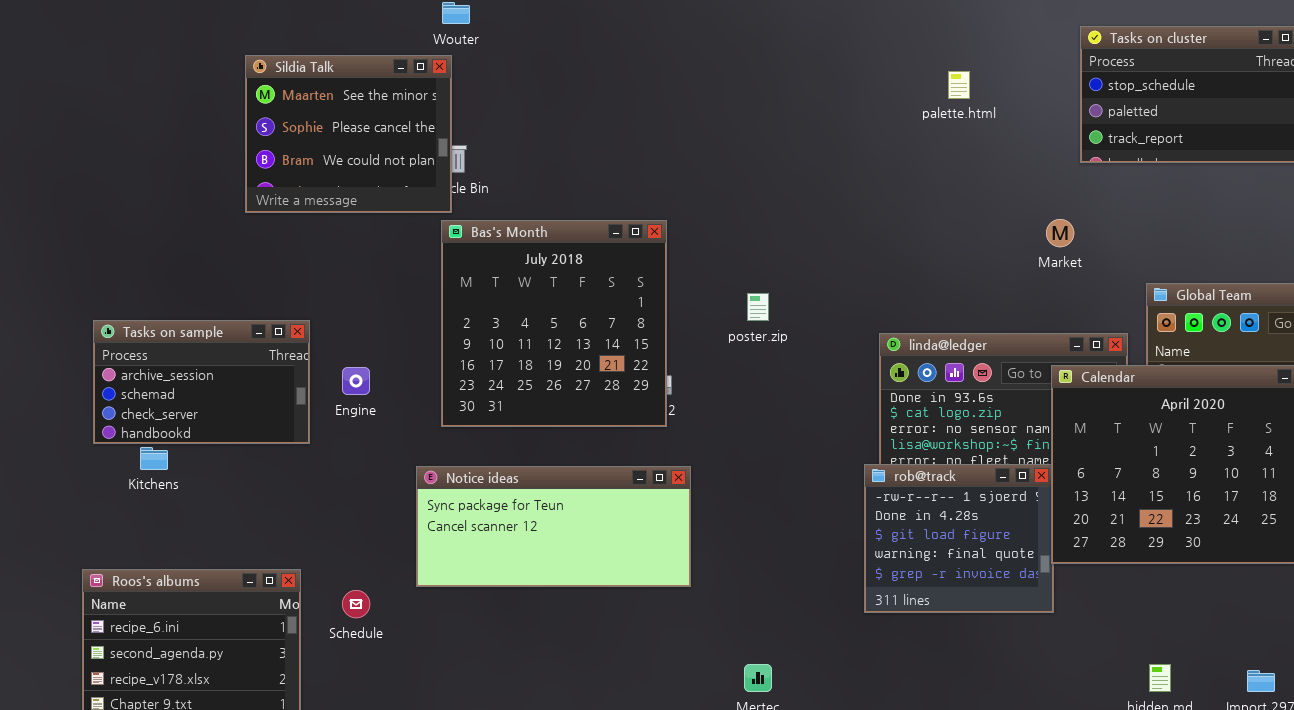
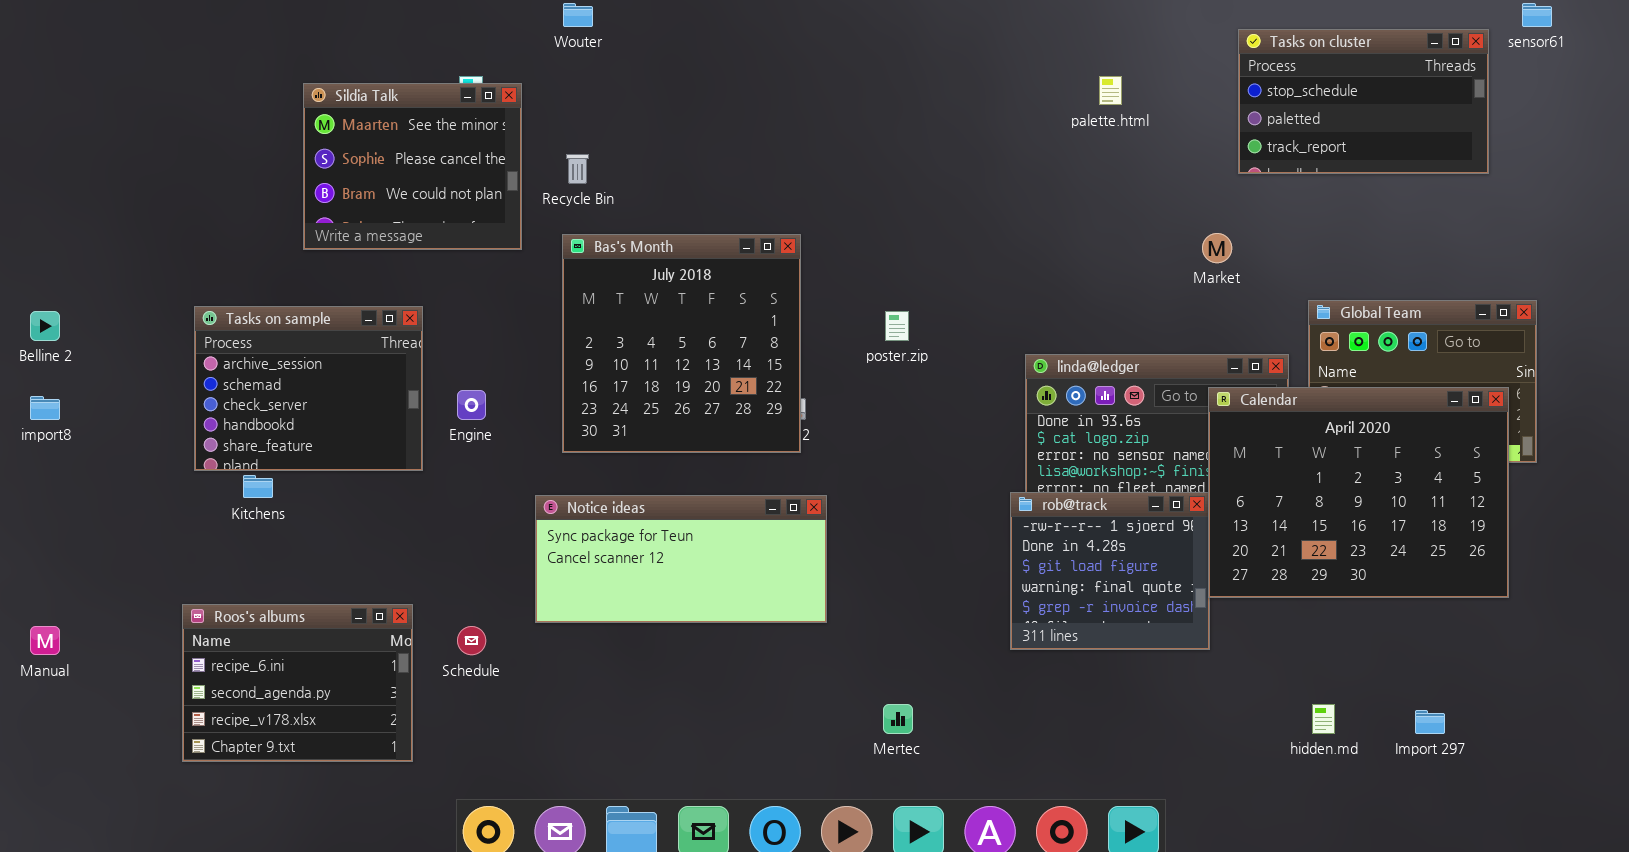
Sildia Talk: [245,55,452,213] -> [303,83,522,250], moved
Tasks on sample: [93,320,310,444] -> [194,306,423,471], resized

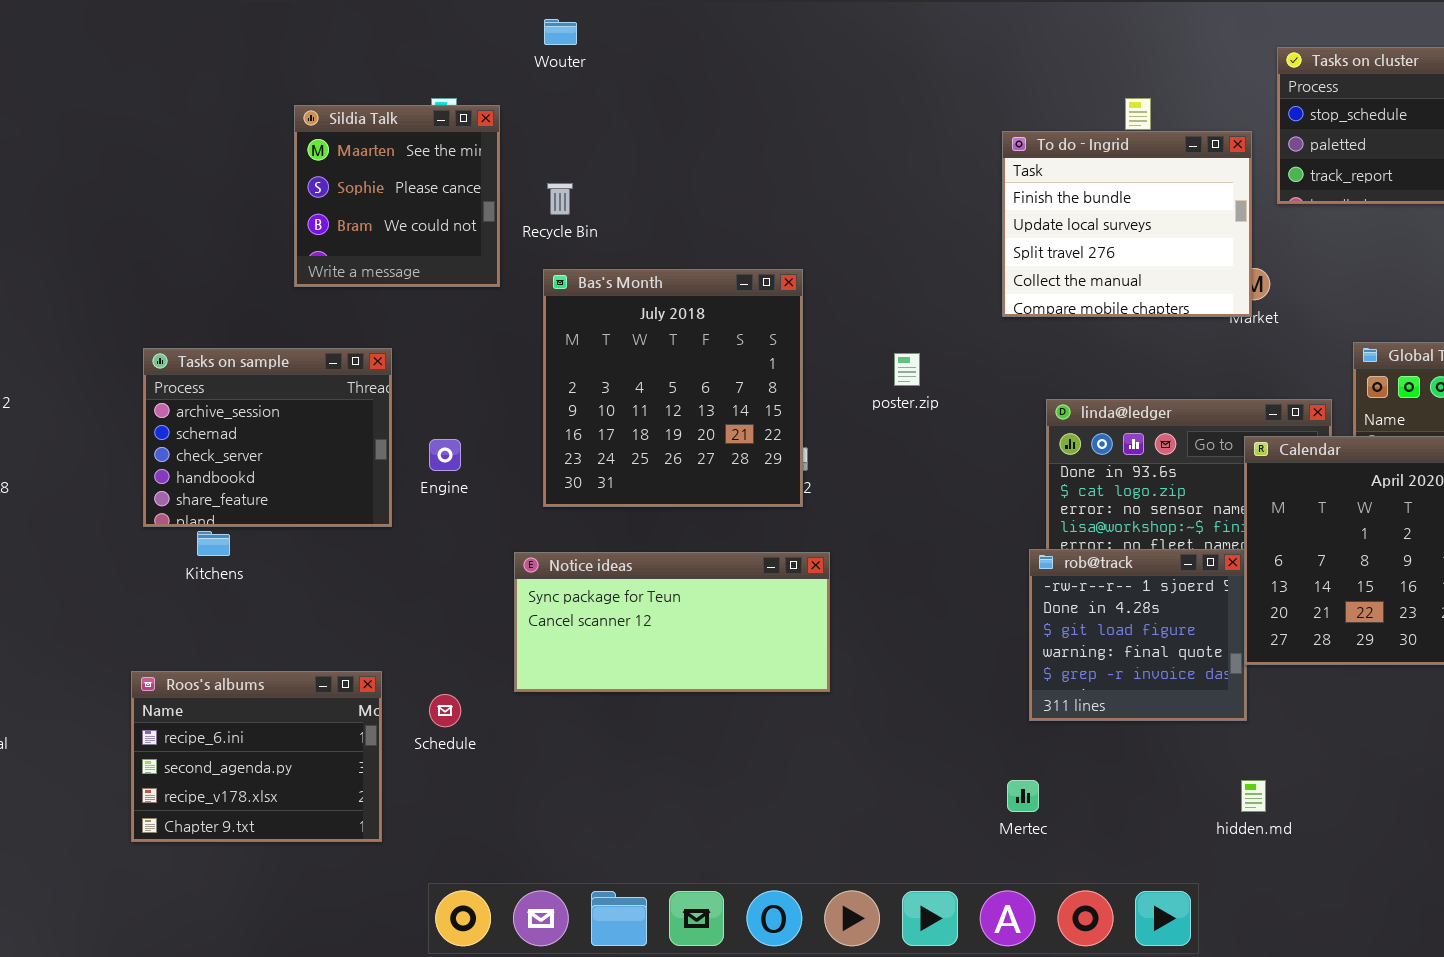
Sildia Talk: [303,83,522,250] -> [294,105,500,287], resized
To do - Ingrid: none -> [1002,131,1252,317], opened
Mertec: [883,704,913,734] -> [1007,780,1039,812], moved
hidden.md: [1312,704,1335,734] -> [1241,780,1266,812], moved

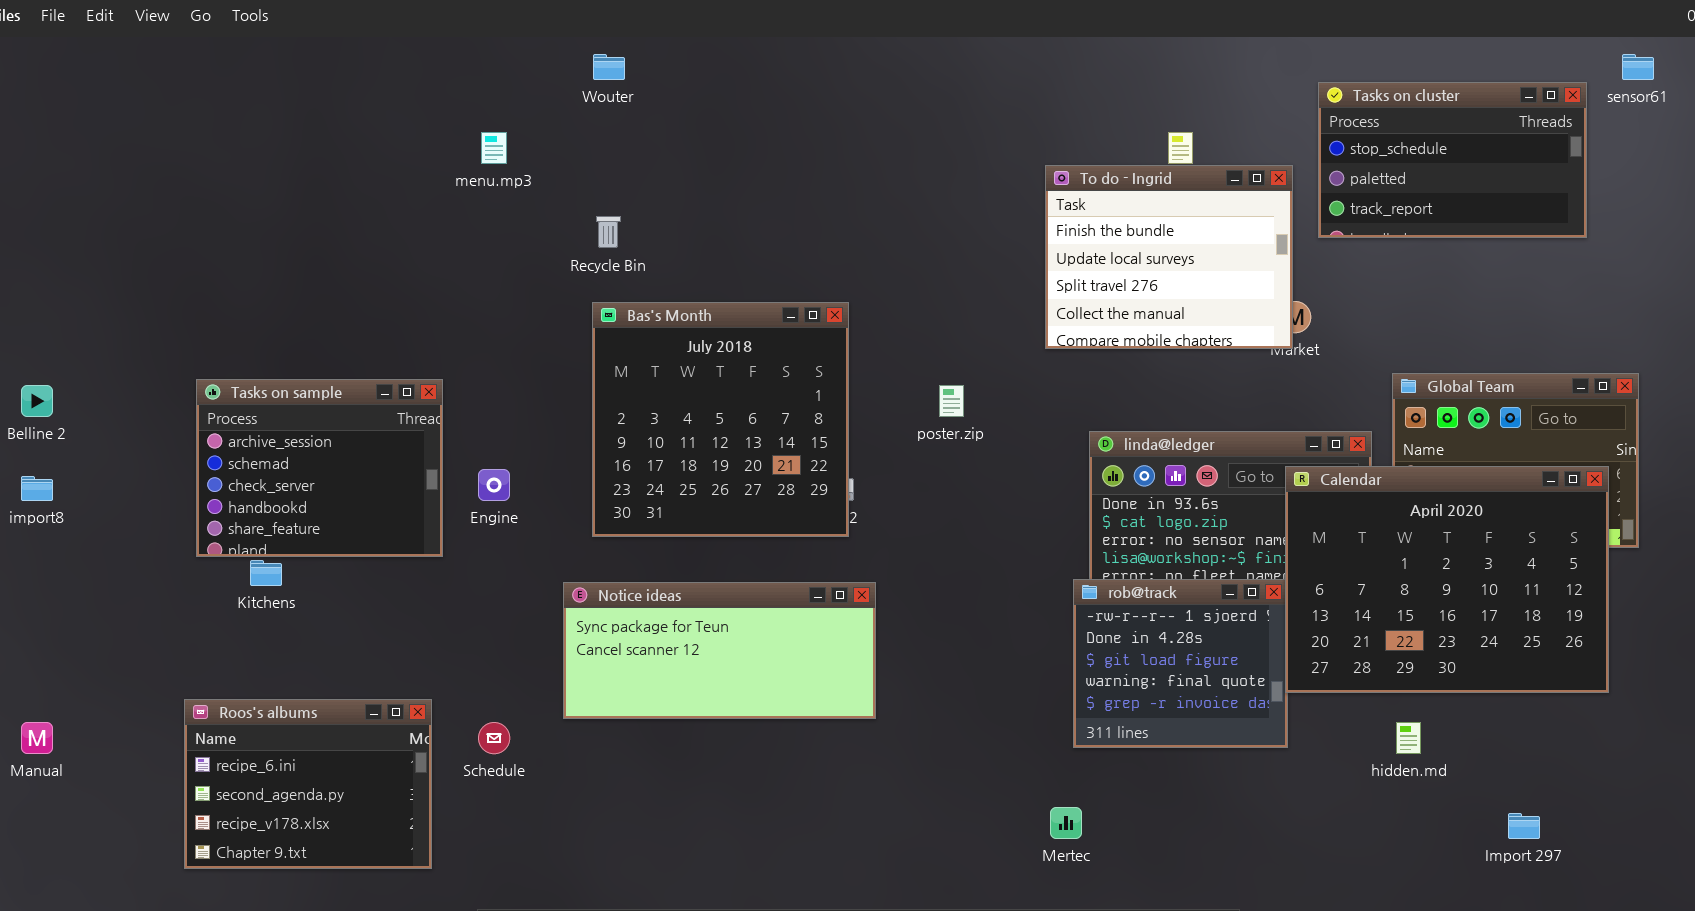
Sildia Talk: [294,105,500,287] -> none, closed
hidden.md: [1241,780,1266,812] -> [1396,722,1421,754], moved

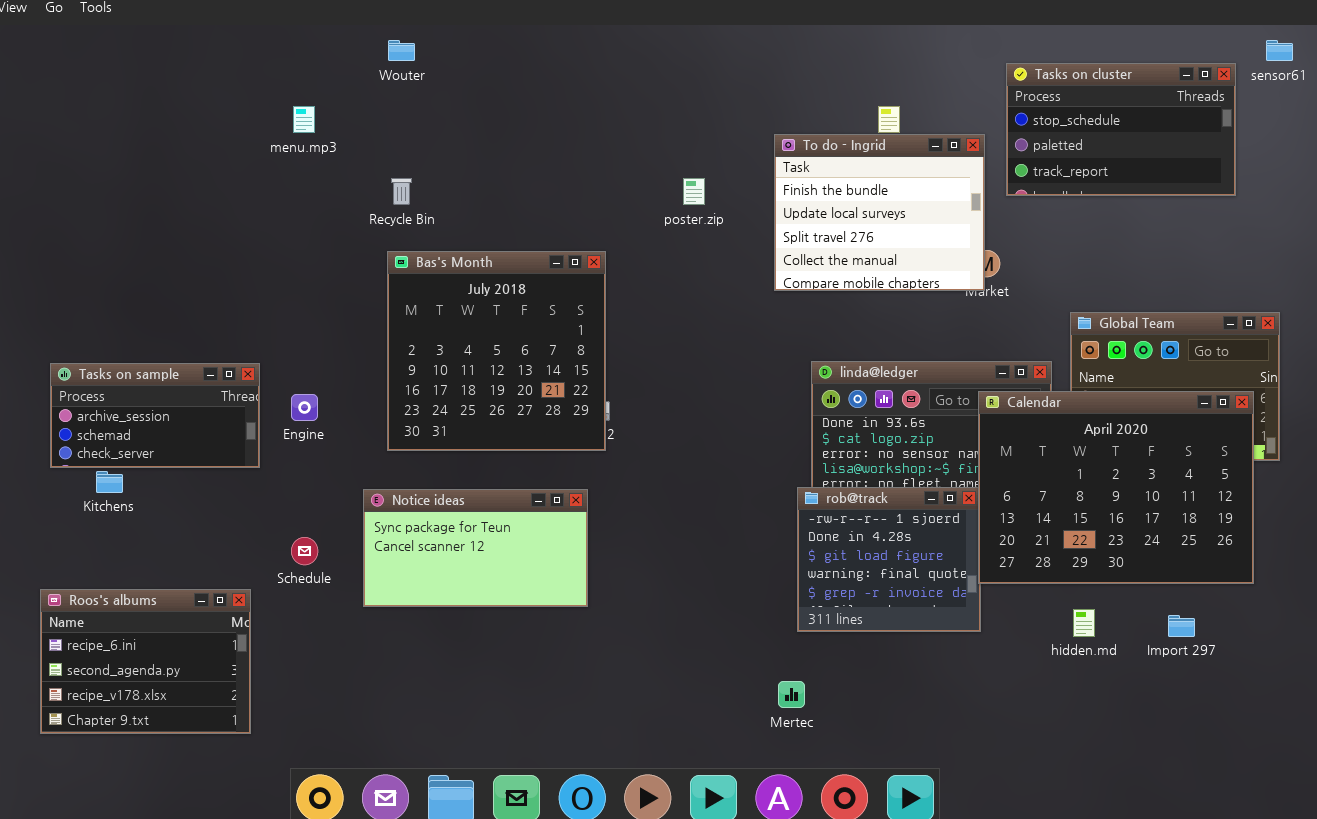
Tasks on sample: [196,379,443,557] -> [50,363,260,468], resized
poster.zip: [939,385,964,417] -> [683,178,705,205], moved
Notice ideas: [563,582,876,719] -> [363,489,588,607], resized
Schedule: [478,722,510,754] -> [291,537,318,565], moved
Import 297: [1508,813,1540,839] -> [1168,615,1195,637], moved

